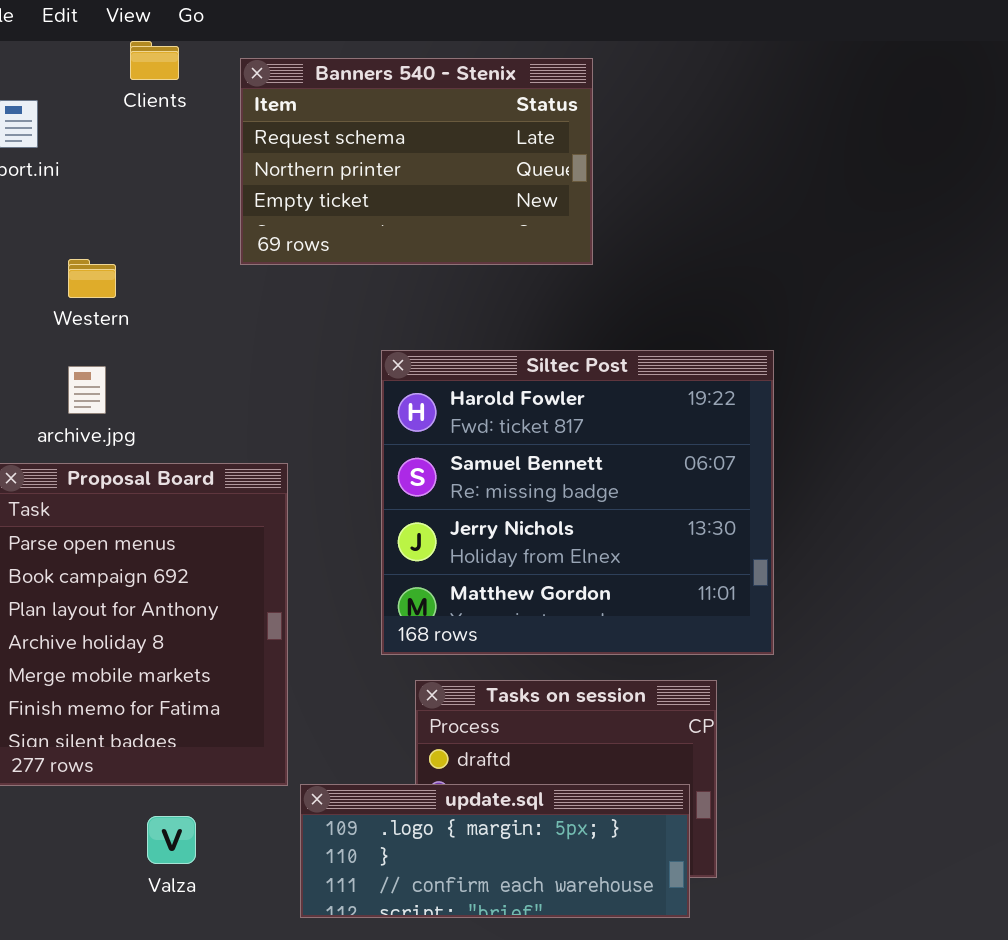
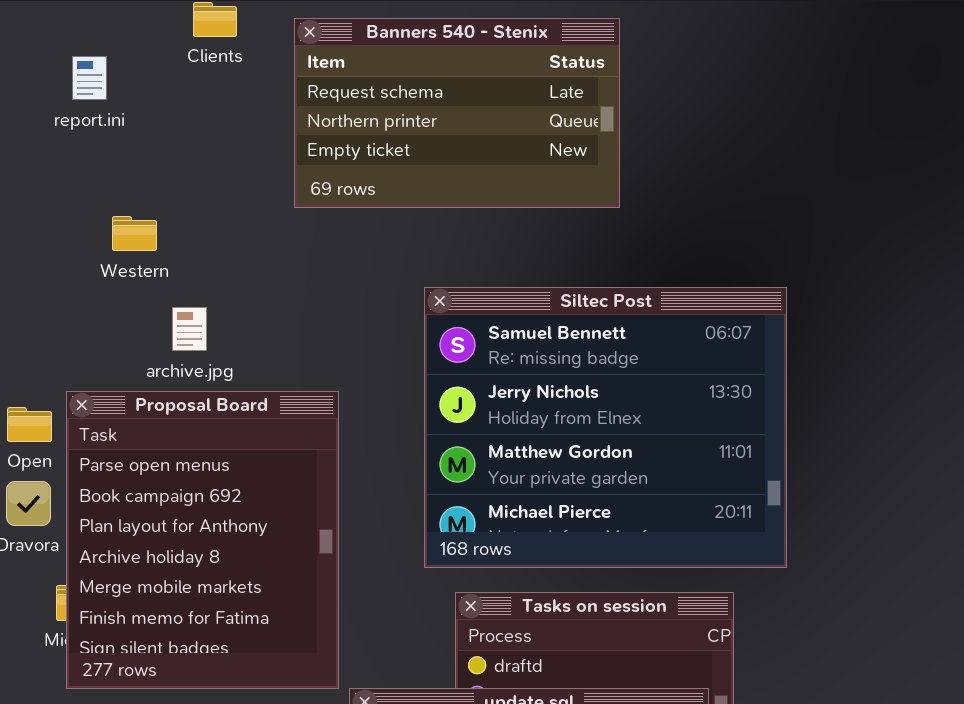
Western: [68,259,116,298] -> [112,216,157,251], moved
Siltec Post: [381,350,774,655] -> [424,287,787,568], scrolled down 1 row
archive.jpg: [68,366,106,414] -> [172,307,207,351], moved

